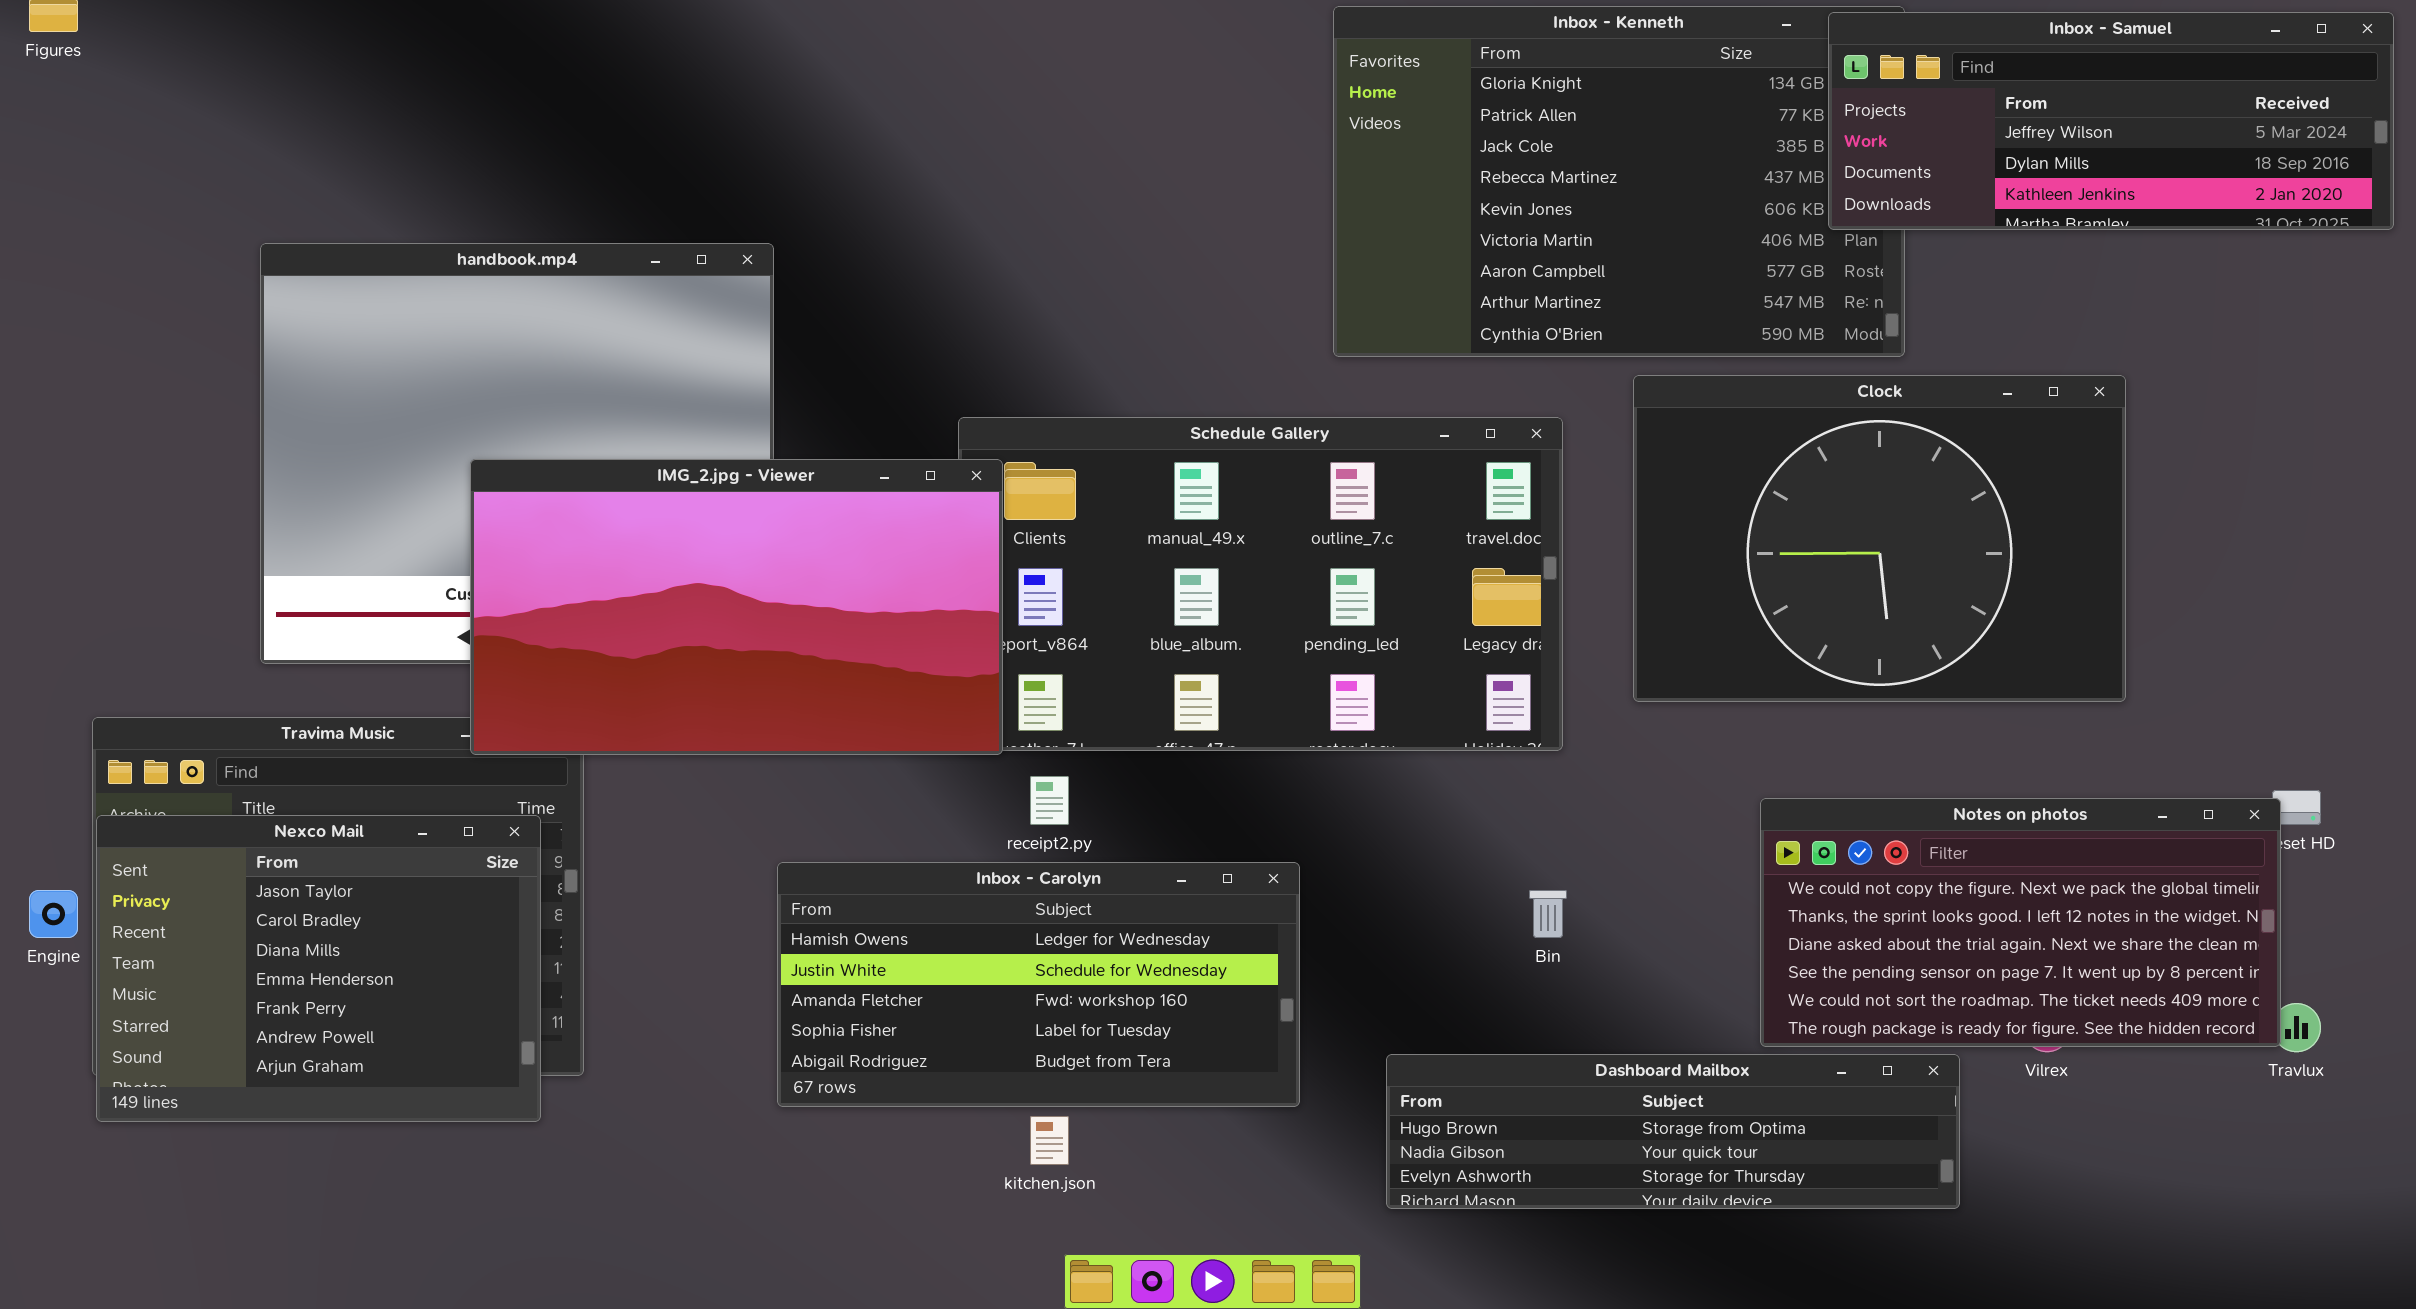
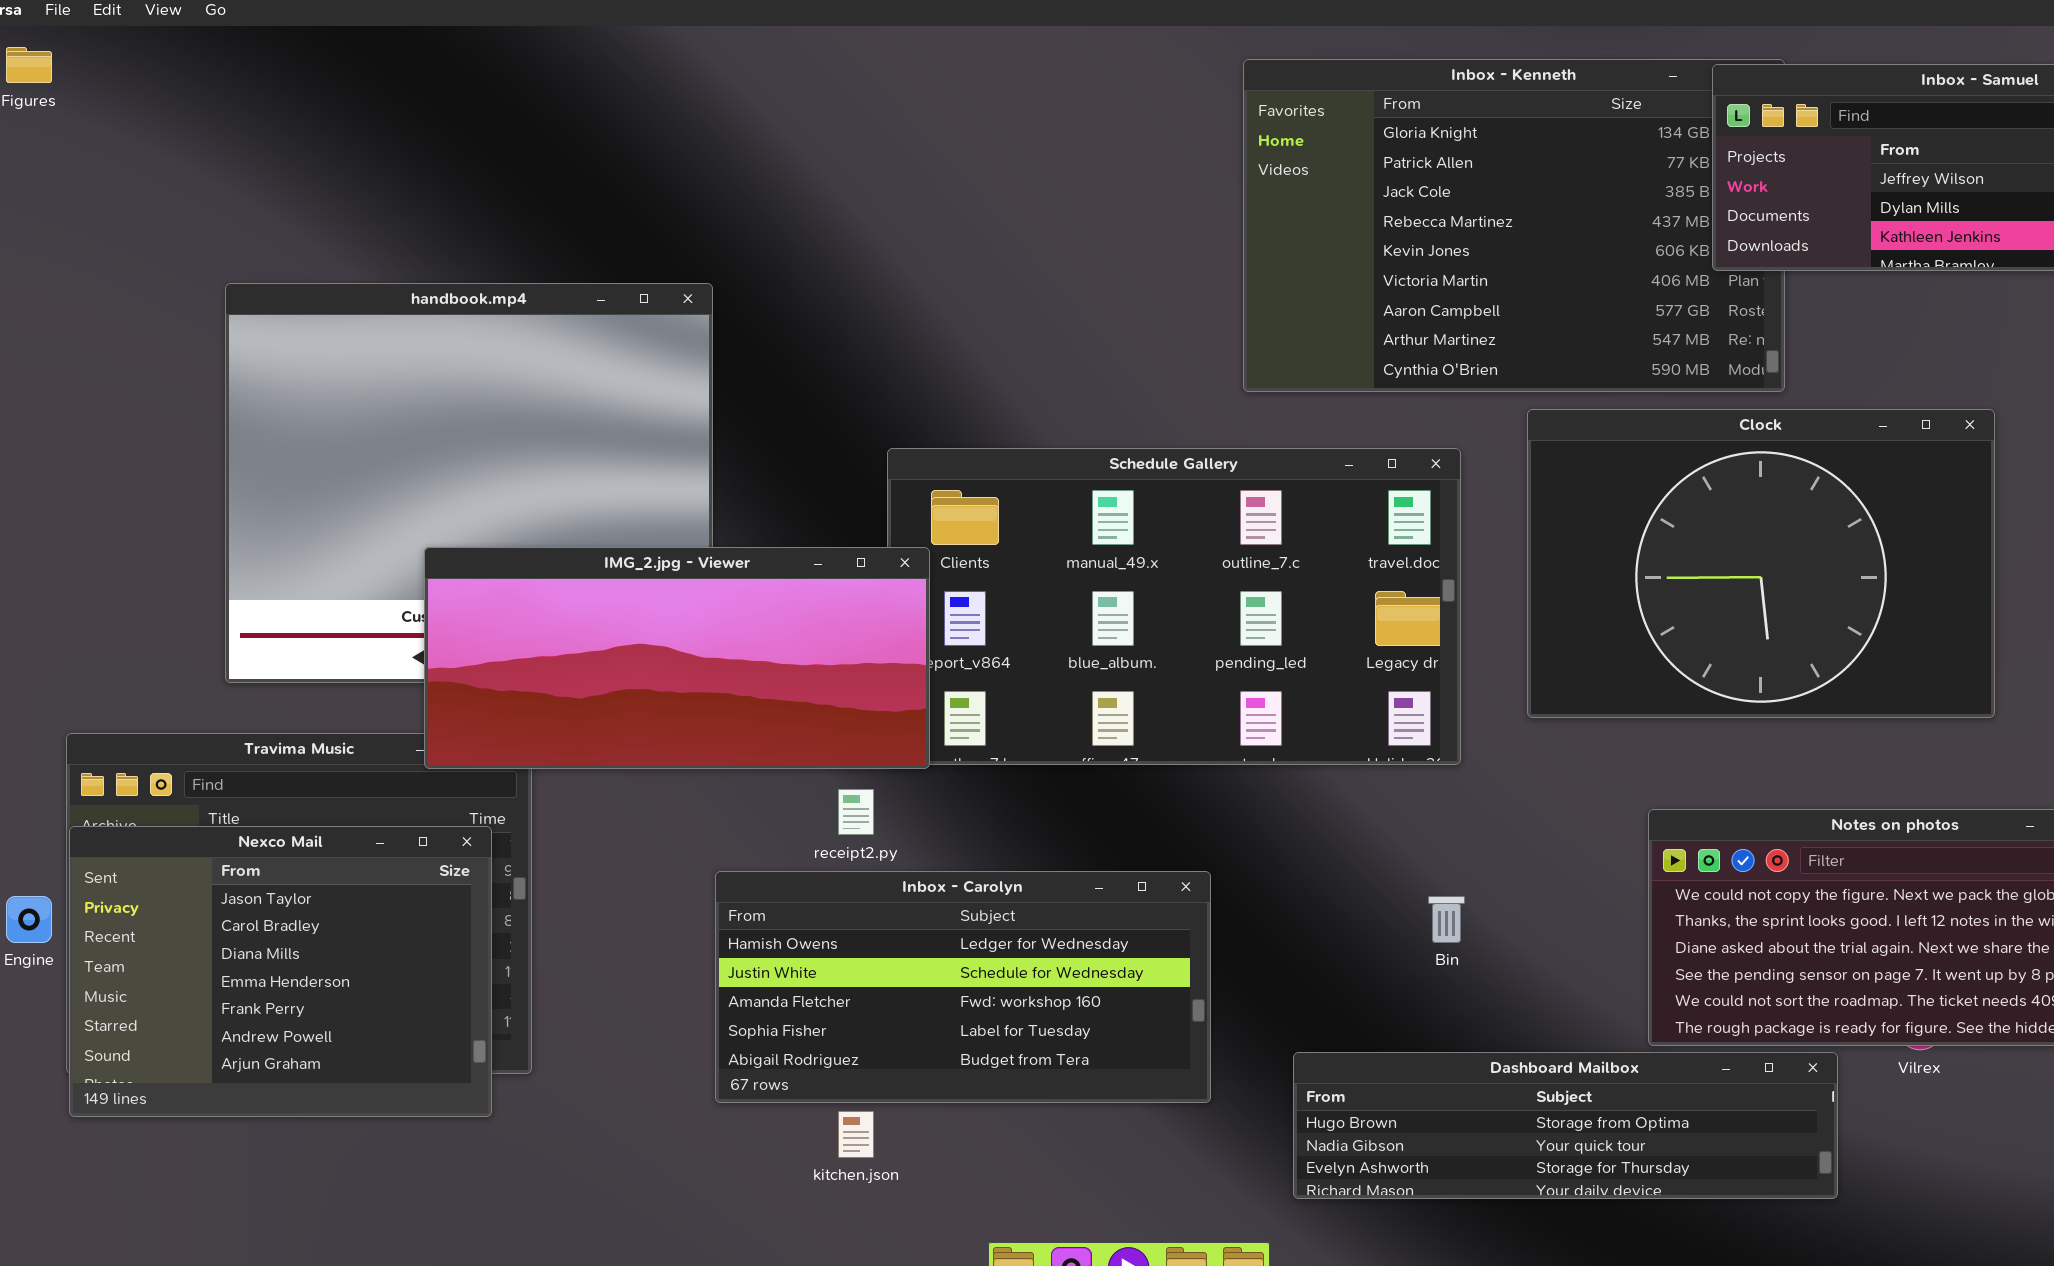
IMG_2.jpg - Viewer: [470,459,1003,755] -> [424,547,930,769], resized
receipt2.py: [1030,776,1069,825] -> [838,789,874,835], moved
kitchen.json: [1030,1116,1069,1165] -> [838,1111,874,1158], moved

